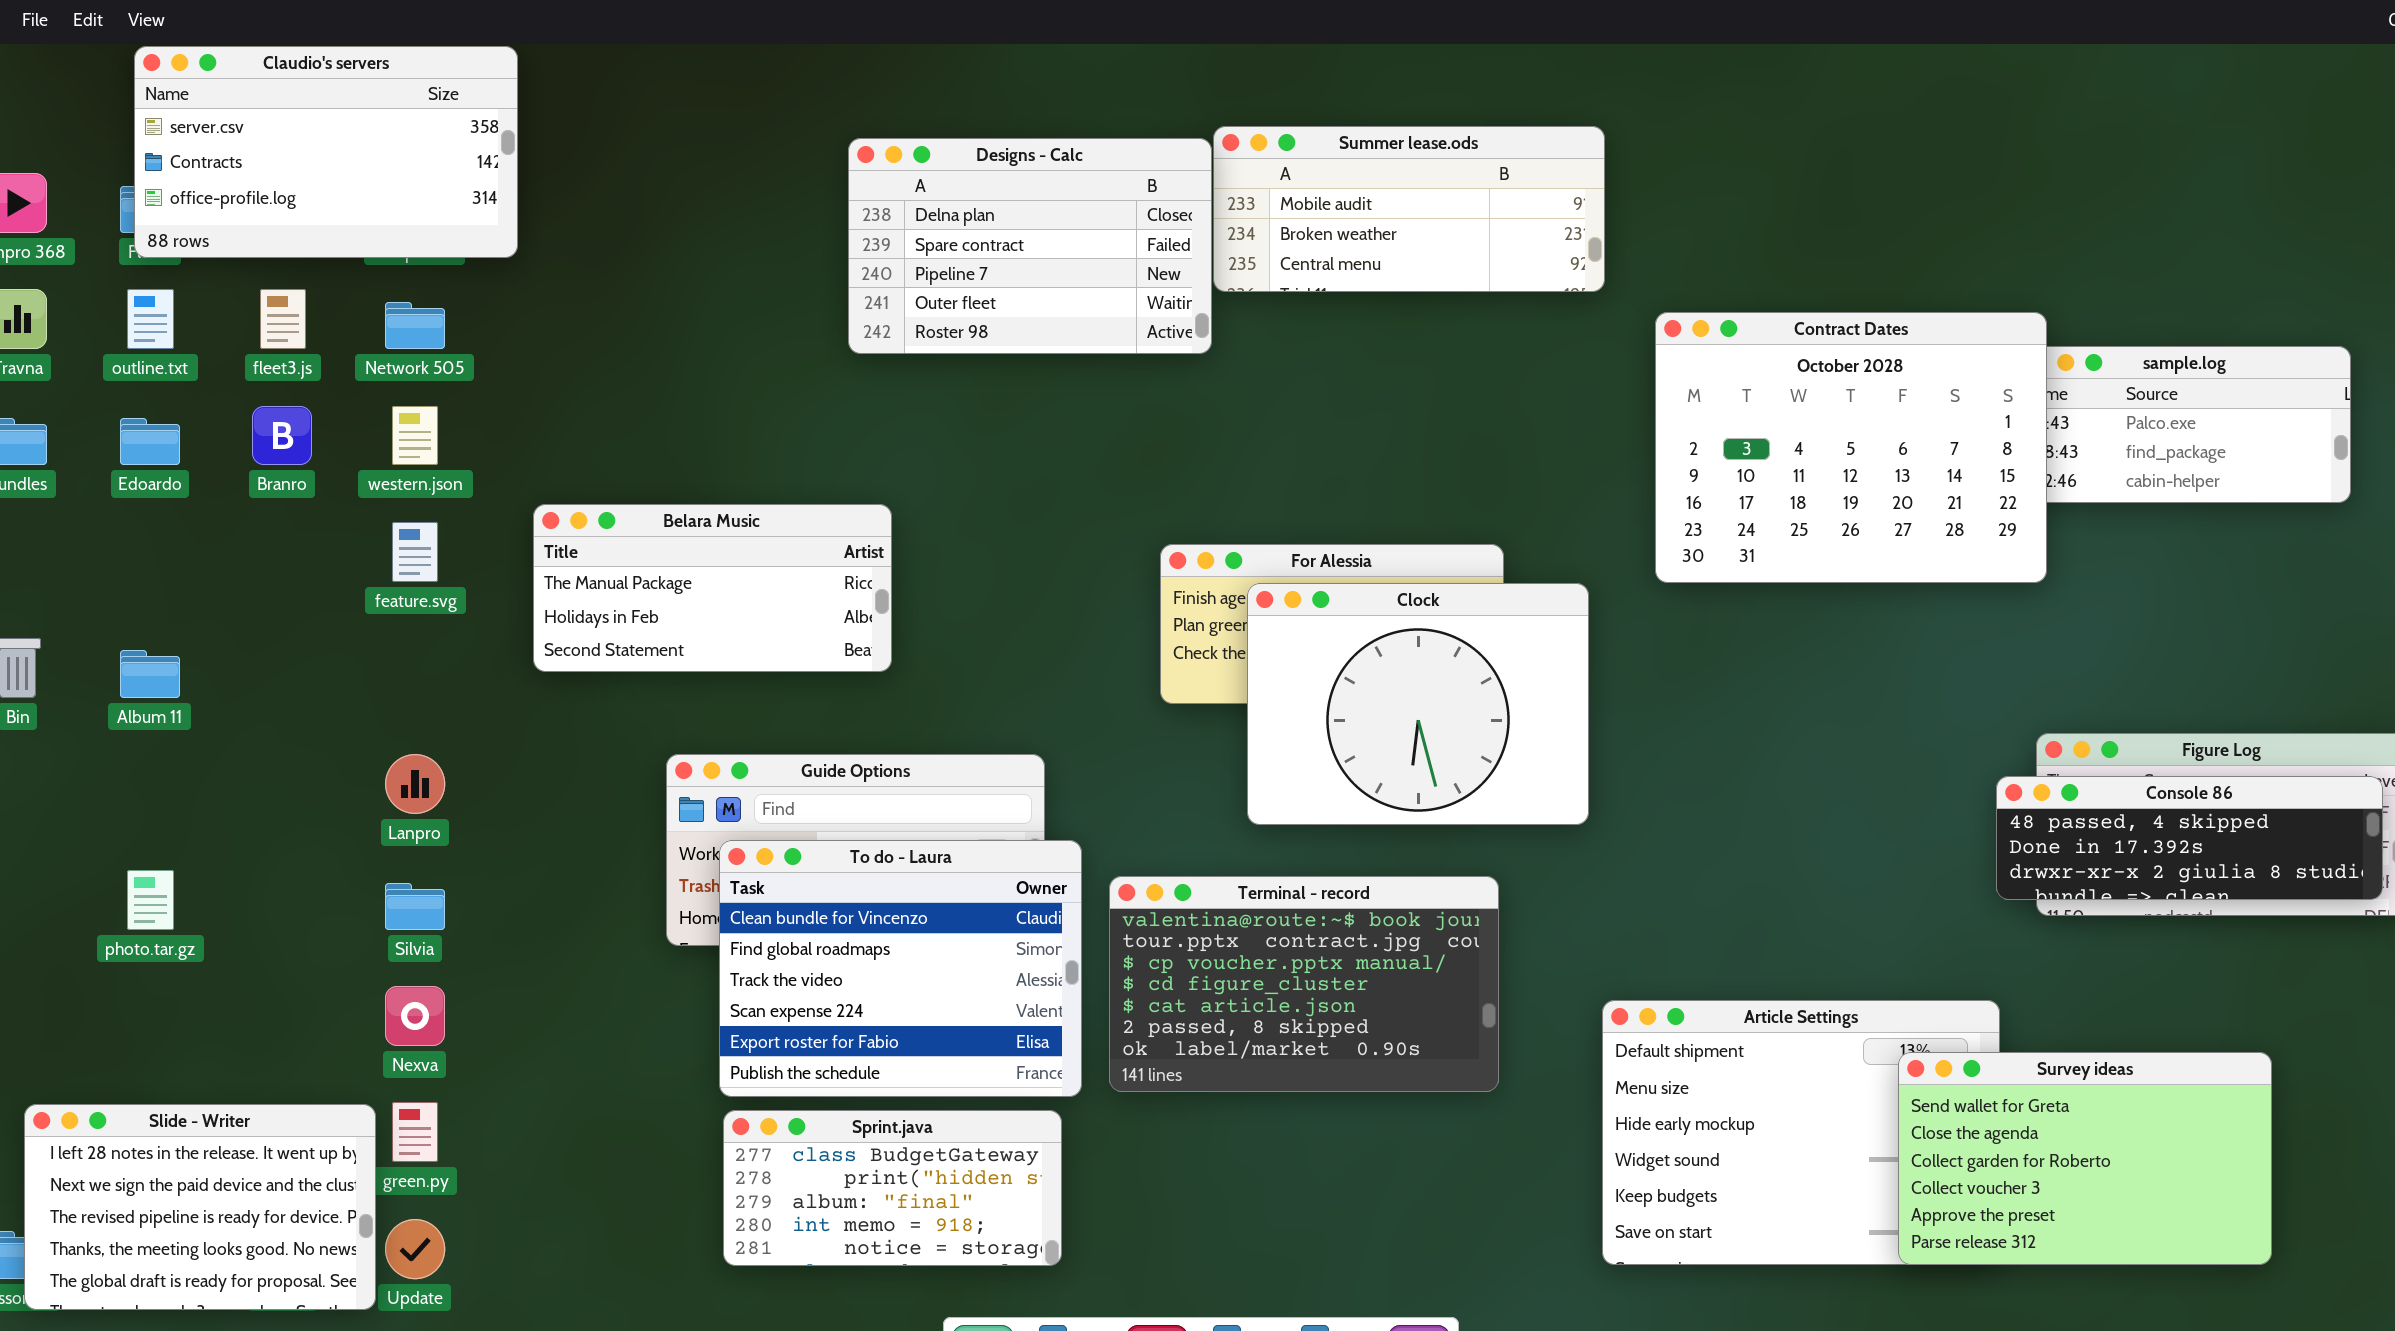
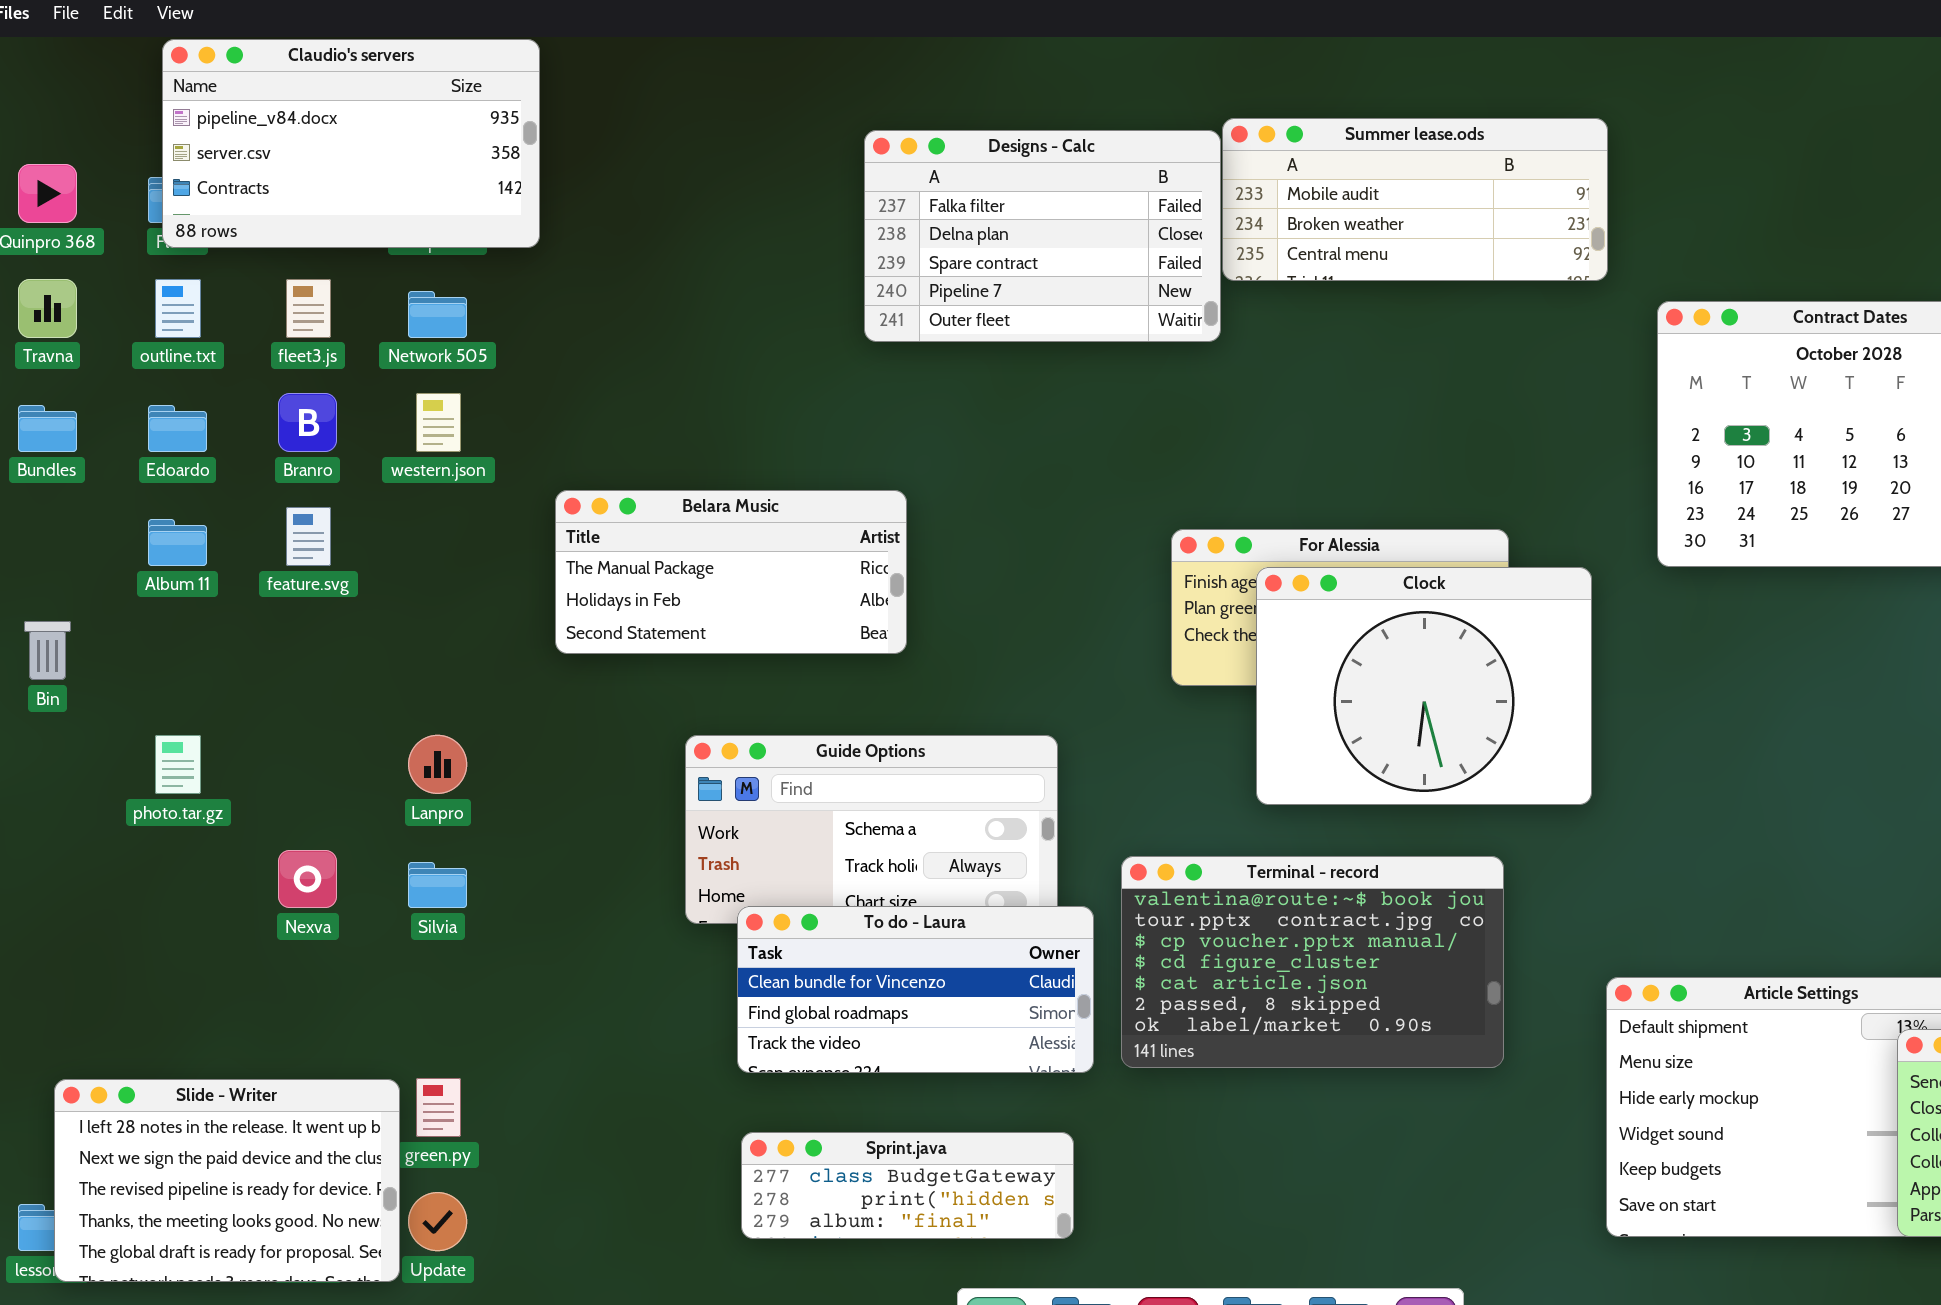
Claudio's servers: [134,46,518,258] -> [162,39,540,248], scrolled up 1 row
Designs - Calc: [848,138,1212,354] -> [864,130,1221,342], scrolled up 1 row
feature.svg: [392,522,438,582] -> [286,507,331,566], moved
Album 11: [120,650,180,698] -> [148,519,207,566], moved
To do - Laura: [719,840,1082,1097] -> [737,906,1094,1073], resized
photo.tar.gz: [127,870,174,930] -> [155,735,201,794], moved
Nexva: [385,986,445,1046] -> [278,850,337,908], moved
Sprint.java: [723,1110,1062,1266] -> [741,1132,1074,1239], resized

